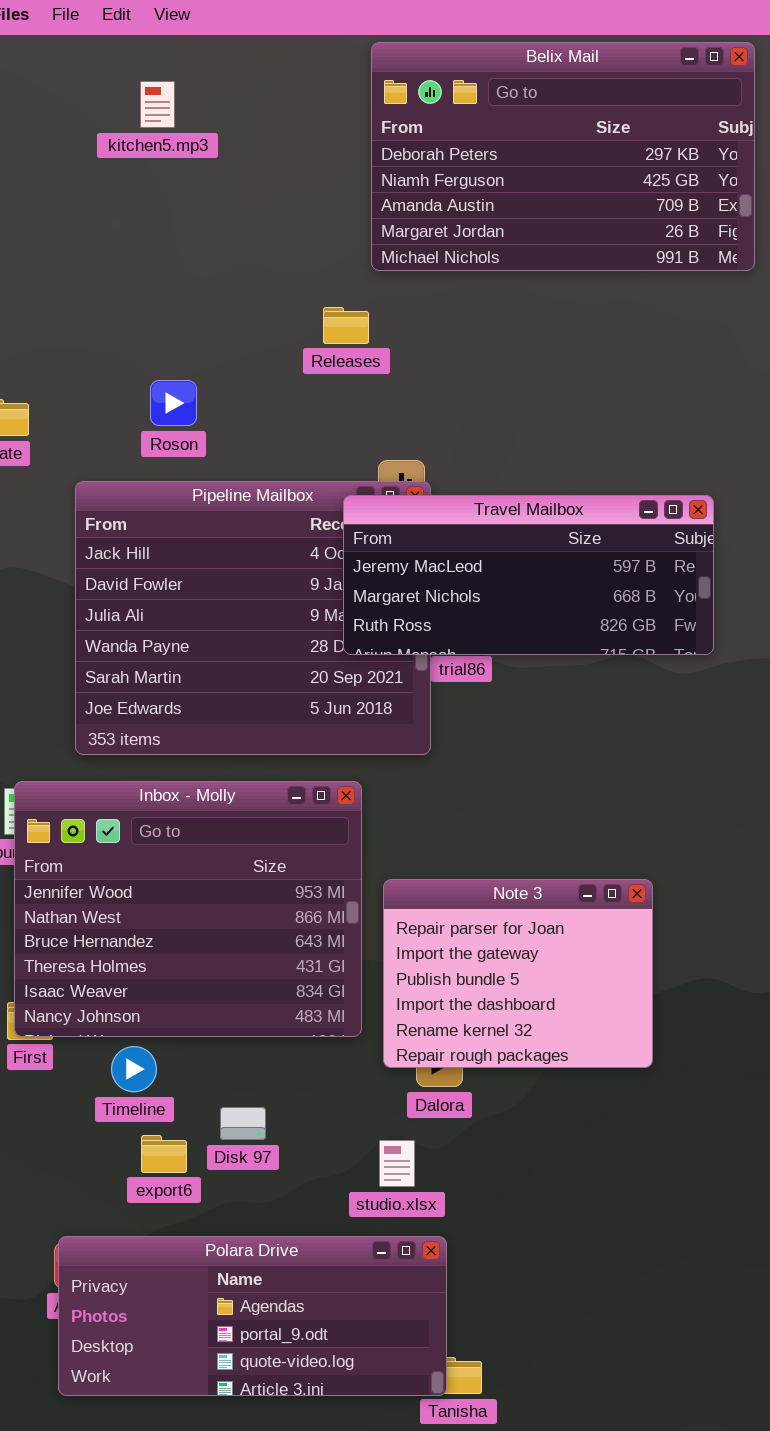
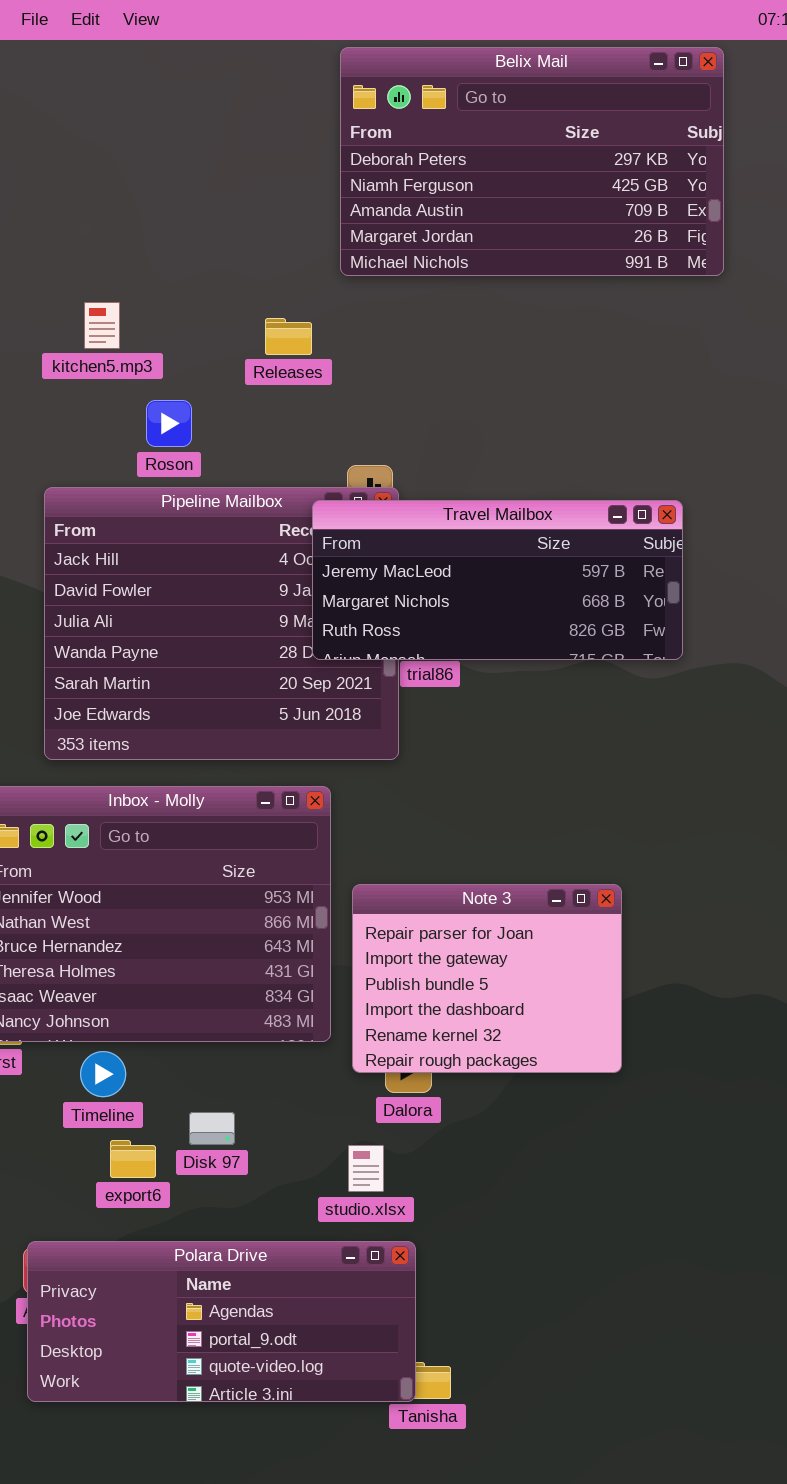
kitchen5.mp3: [140,81,175,128] -> [84,302,120,349], moved
Releases: [323,307,369,344] -> [265,318,312,355], moved
Roson: [150,380,197,426] -> [146,400,192,447], moved

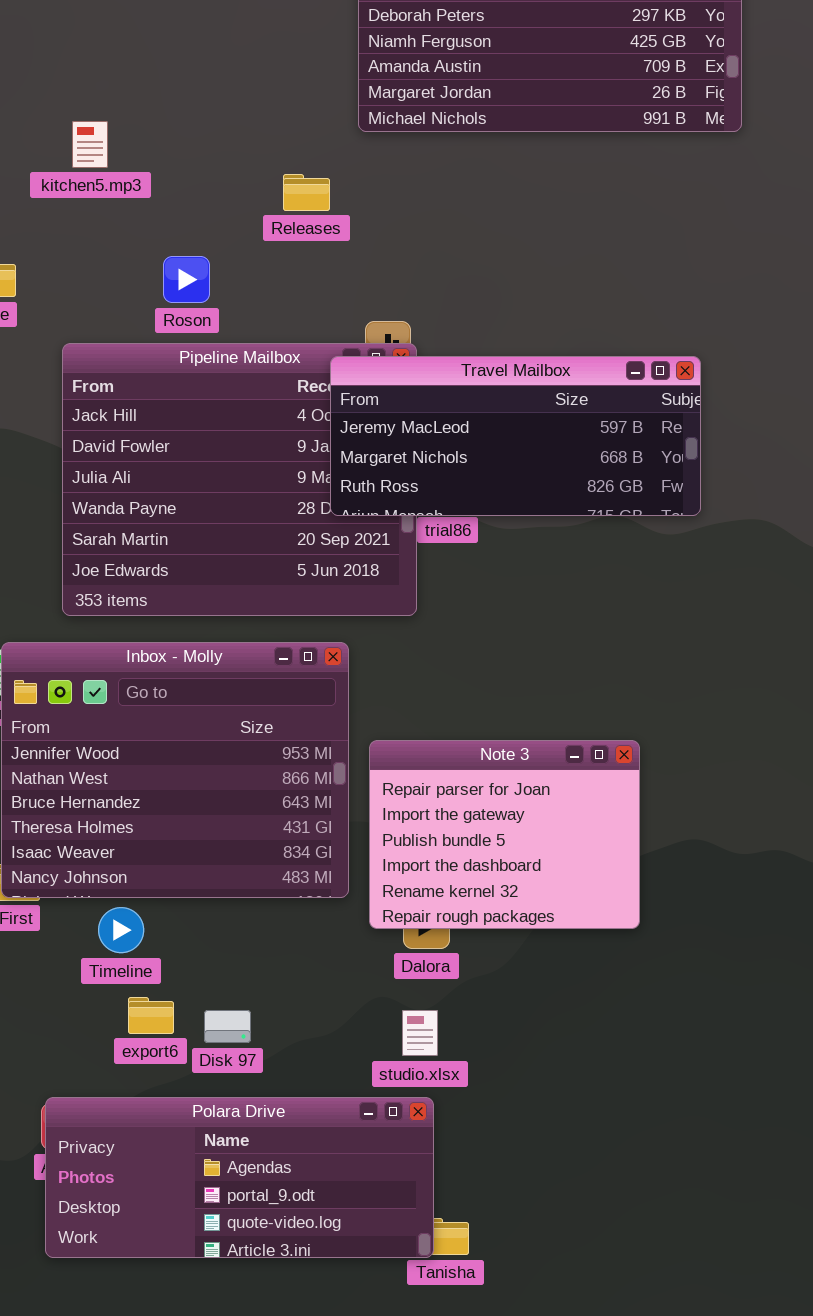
kitchen5.mp3: [84,302,120,349] -> [72,121,108,168], moved
Disk 97: [189,1112,235,1145] -> [204,1010,251,1043], moved
studio.xlsx: [348,1145,384,1192] -> [402,1010,438,1056], moved

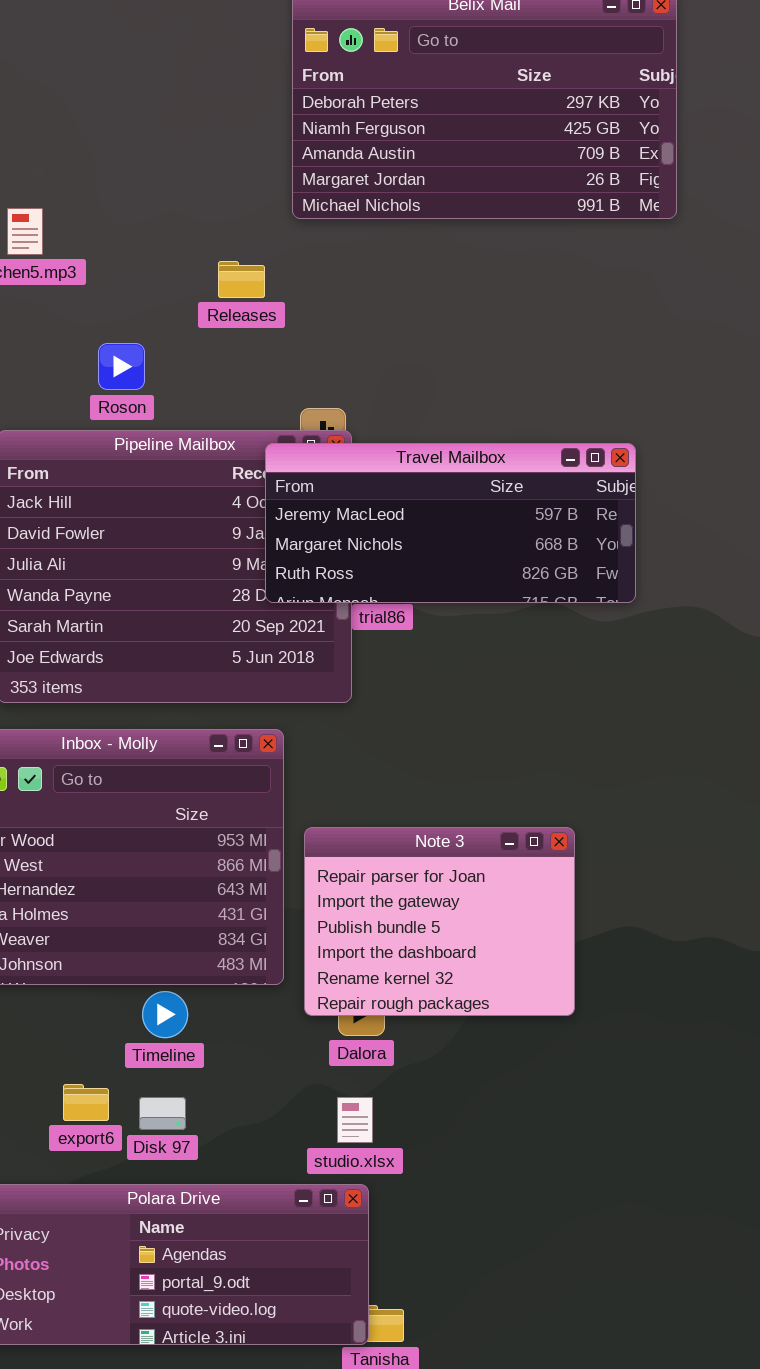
Timeline: [98,907,144,953] -> [142,991,188,1038], moved

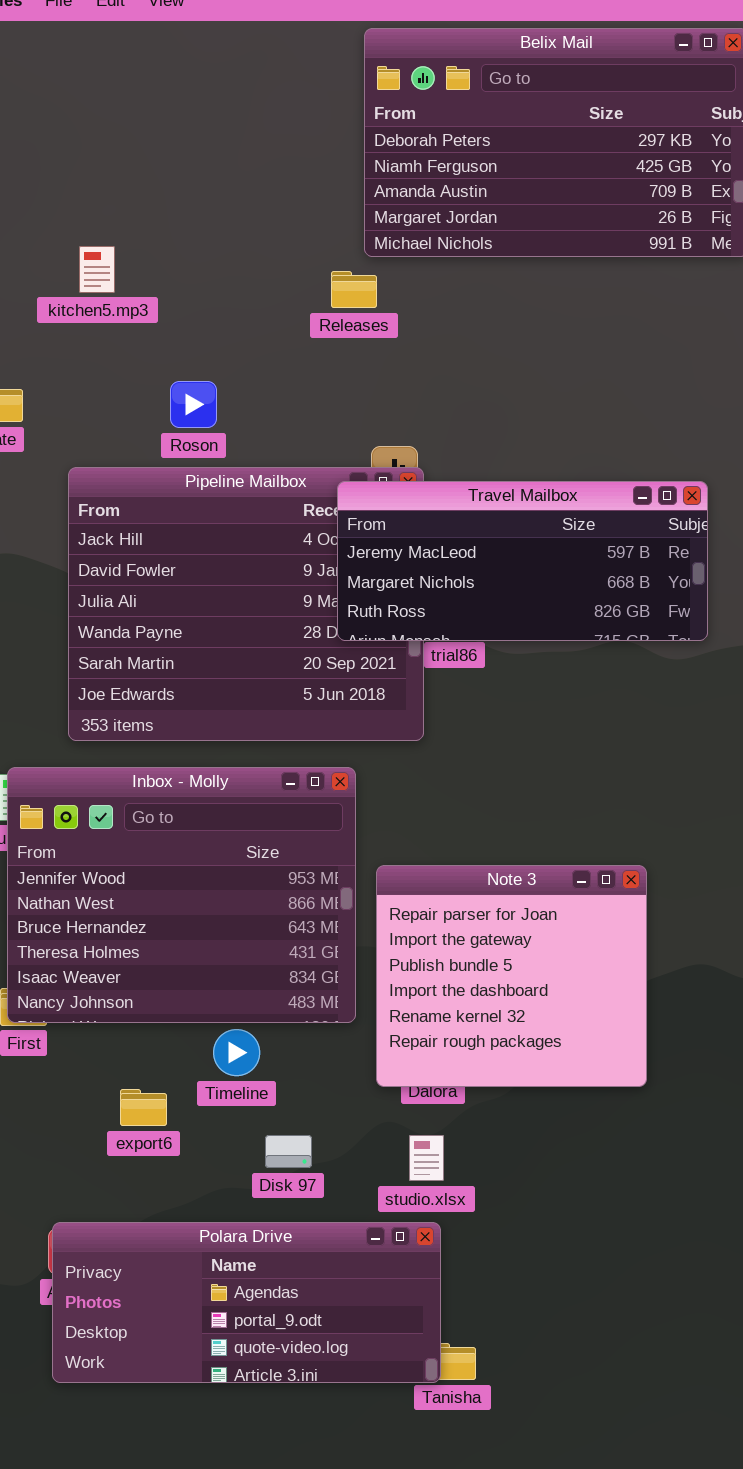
Releases: [218,261,265,298] -> [331,271,377,308], moved
Note 3: [304,827,575,1016] -> [376,865,647,1087], resized
export6: [63,1084,109,1121] -> [120,1089,167,1126], moved
Disk 97: [139,1097,186,1130] -> [265,1135,312,1168], moved

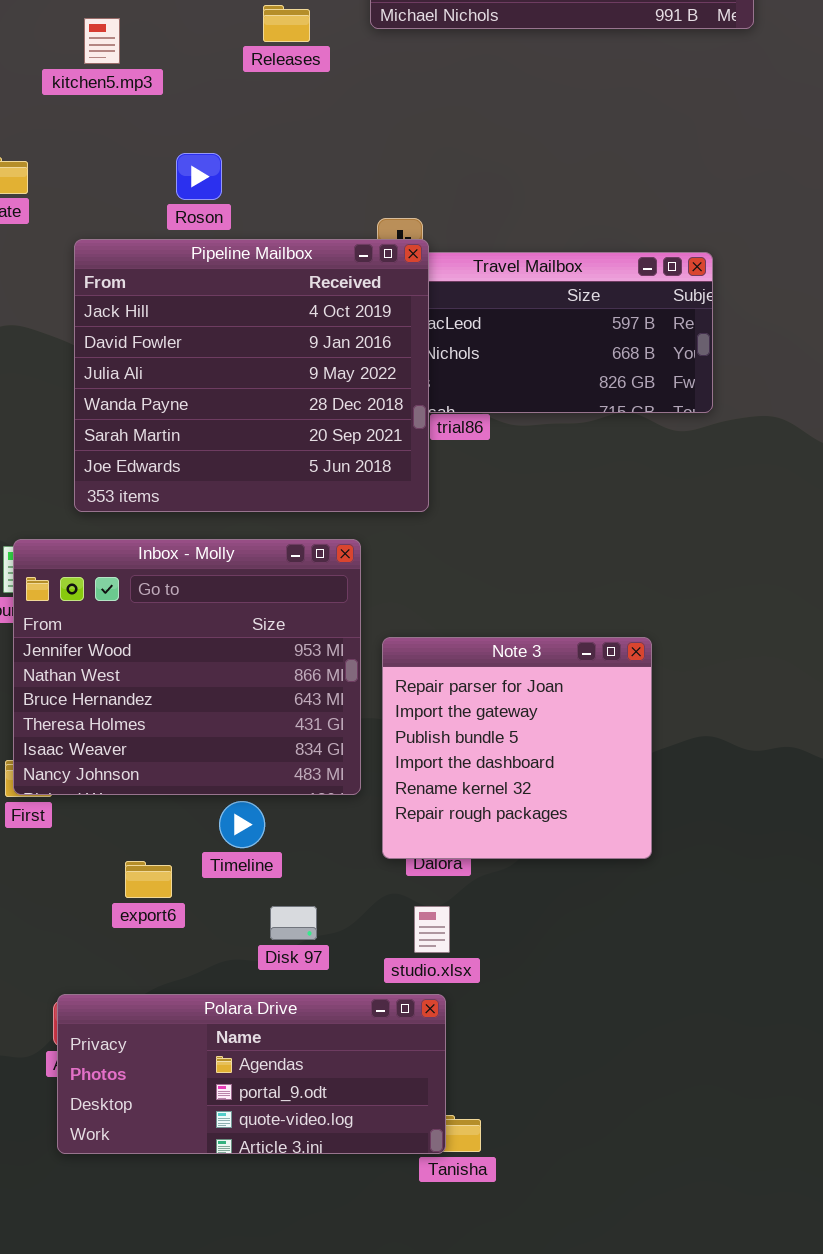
Releases: [331,271,377,308] -> [263,5,310,42], moved
Pipeline Mailbox: [68,467,424,741] -> [74,239,429,512], raised

